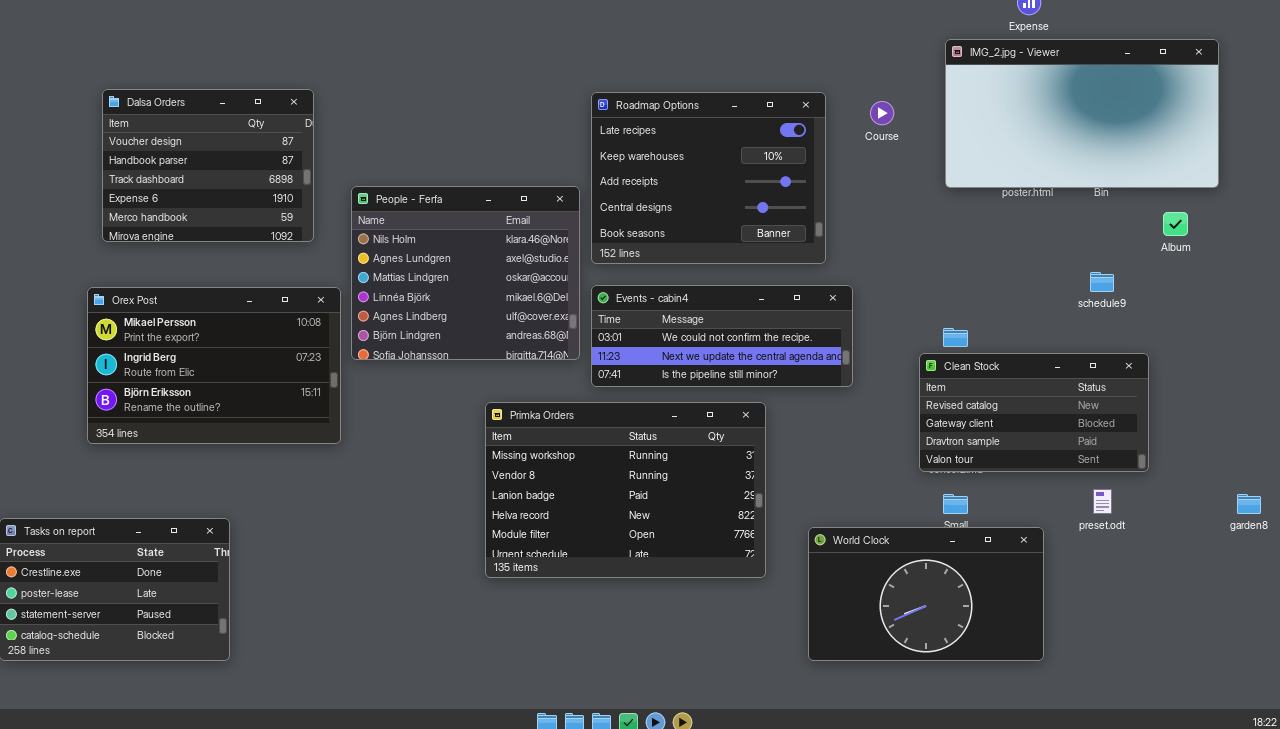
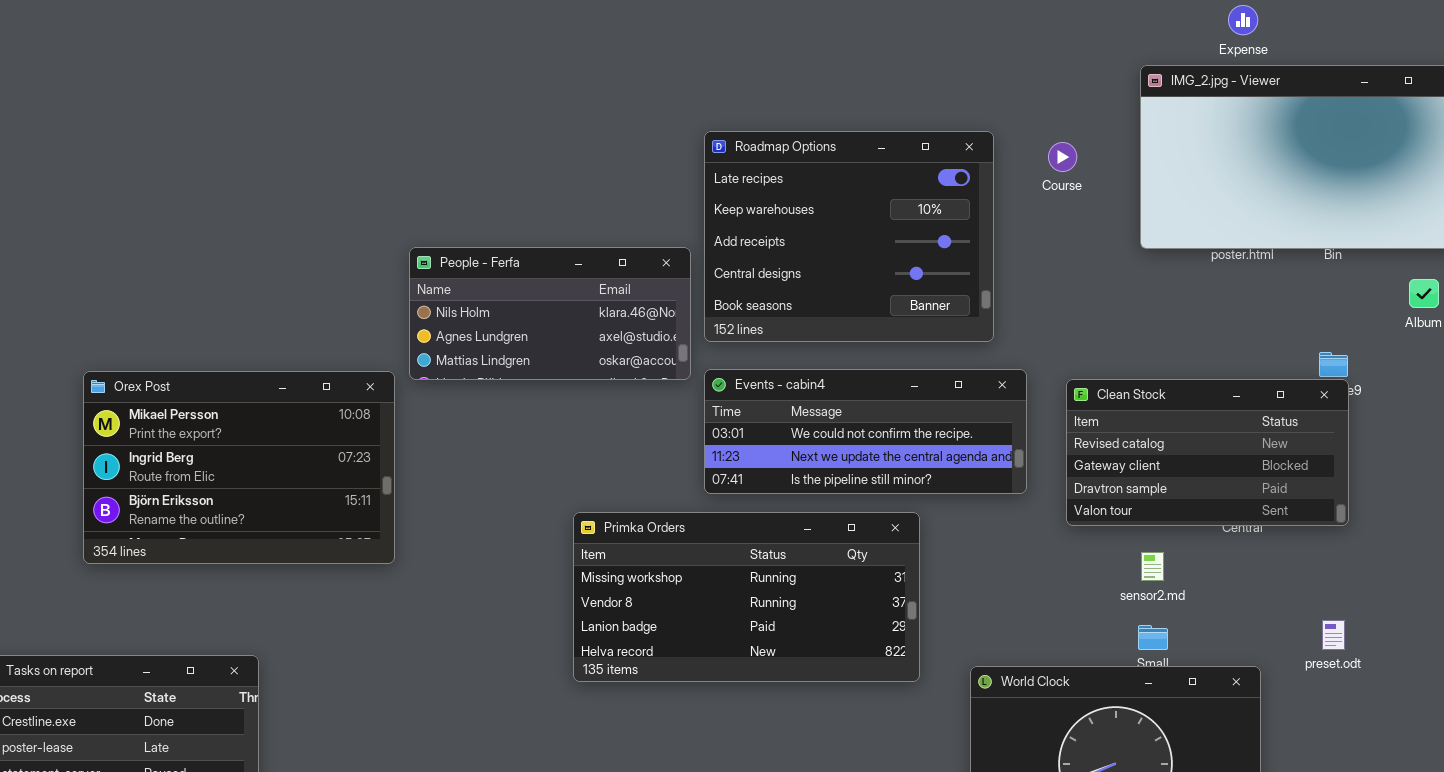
Dalsa Orders: [102,89,314,242] -> none, closed
People - Ferfa: [351,186,580,360] -> [409,247,691,380], resized
Clean Stock: [919,353,1149,472] -> [1066,379,1349,526], moved
Primka Orders: [485,402,766,578] -> [573,512,920,682], resized

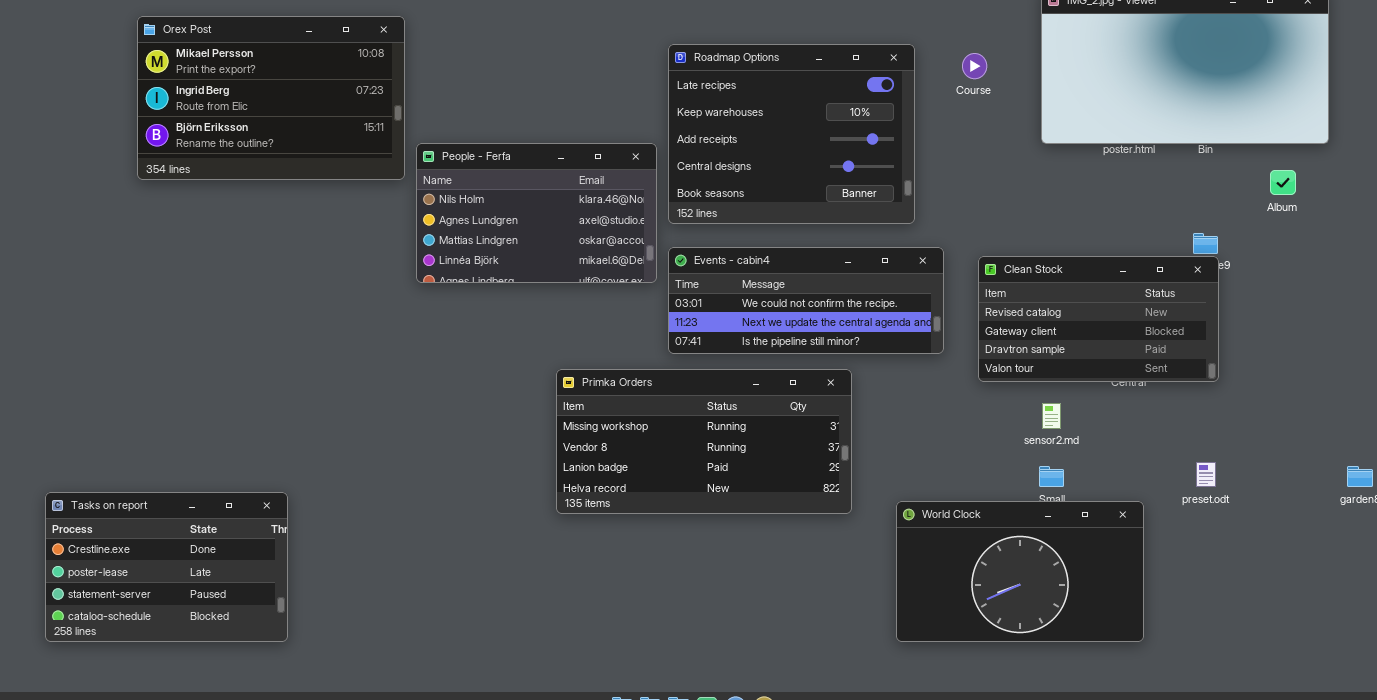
People - Ferfa: [409,247,691,380] -> [416,143,657,283], resized
Orex Post: [83,371,395,564] -> [137,16,405,180], moved

